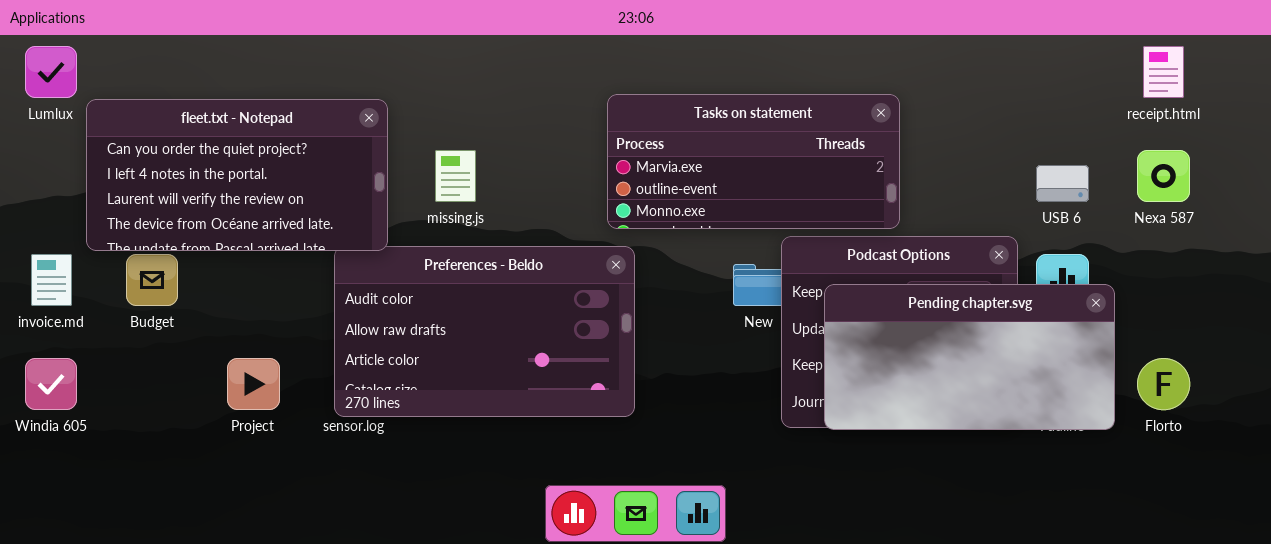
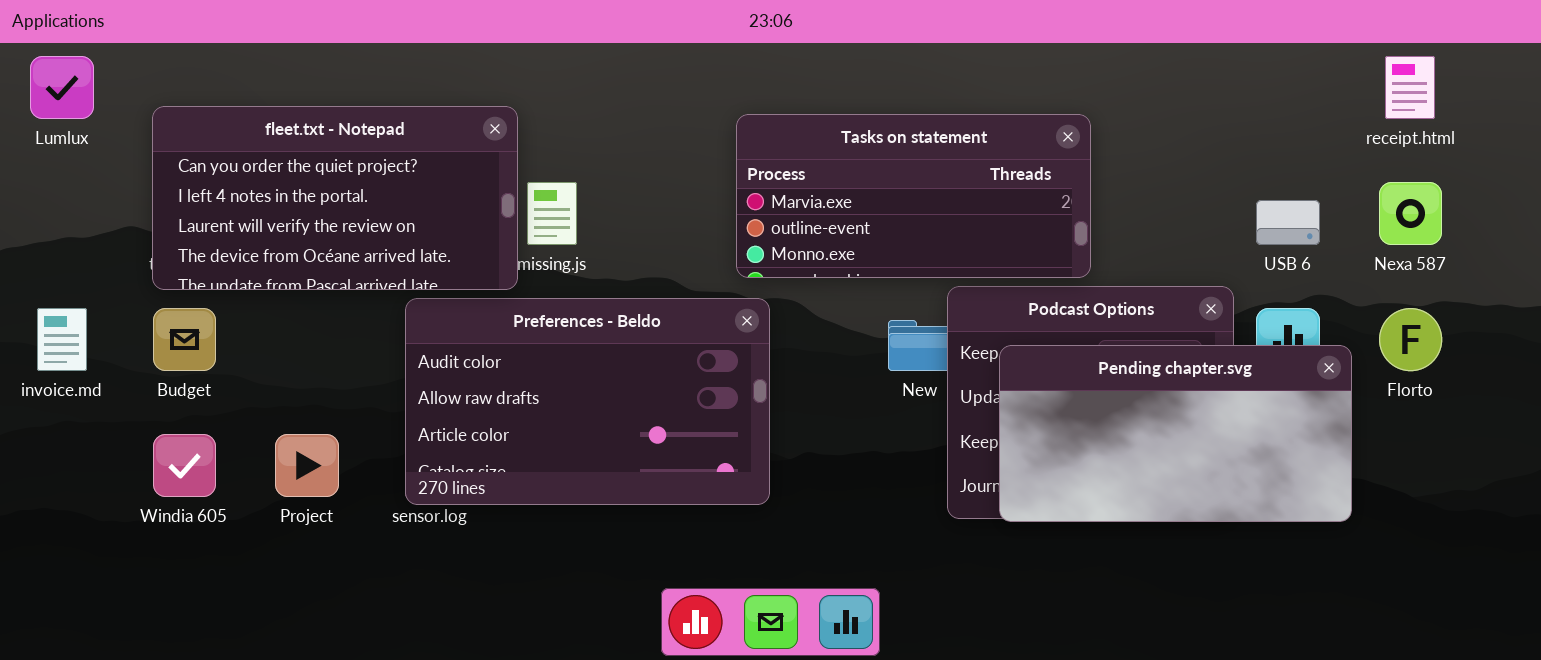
fleet.txt - Notepad: [86,99,388,251] -> [152,106,518,290], moved
Windia 605: [25,358,77,410] -> [153,434,216,497], moved
Florto: [1137,358,1190,410] -> [1379,308,1442,371], moved

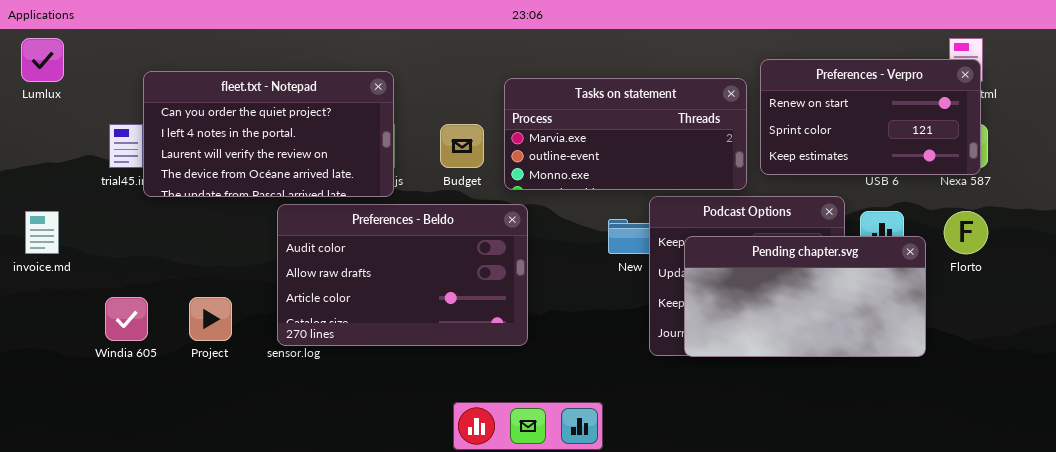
Preferences - Verpro: none -> [760,59,981,175], opened
fleet.txt - Notepad: [152,106,518,290] -> [143,71,394,197], moved
Budget: [153,308,216,371] -> [440,124,484,168], moved

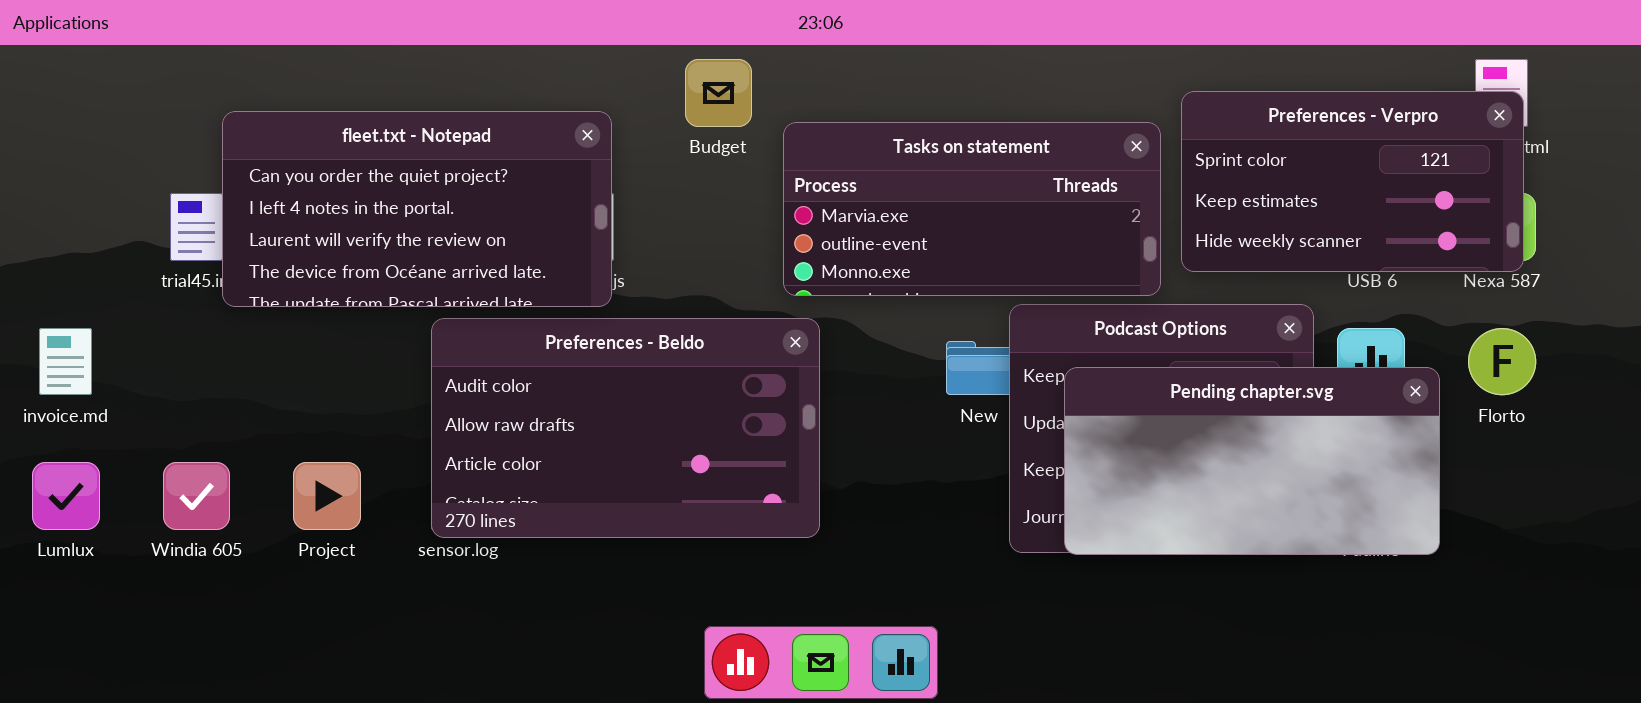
Lumlux: [21,38,64,82] -> [32,462,100,530], moved
Preferences - Verpro: [760,59,981,175] -> [1181,91,1524,272], scrolled down 1 row
Budget: [440,124,484,168] -> [685,59,752,127], moved

